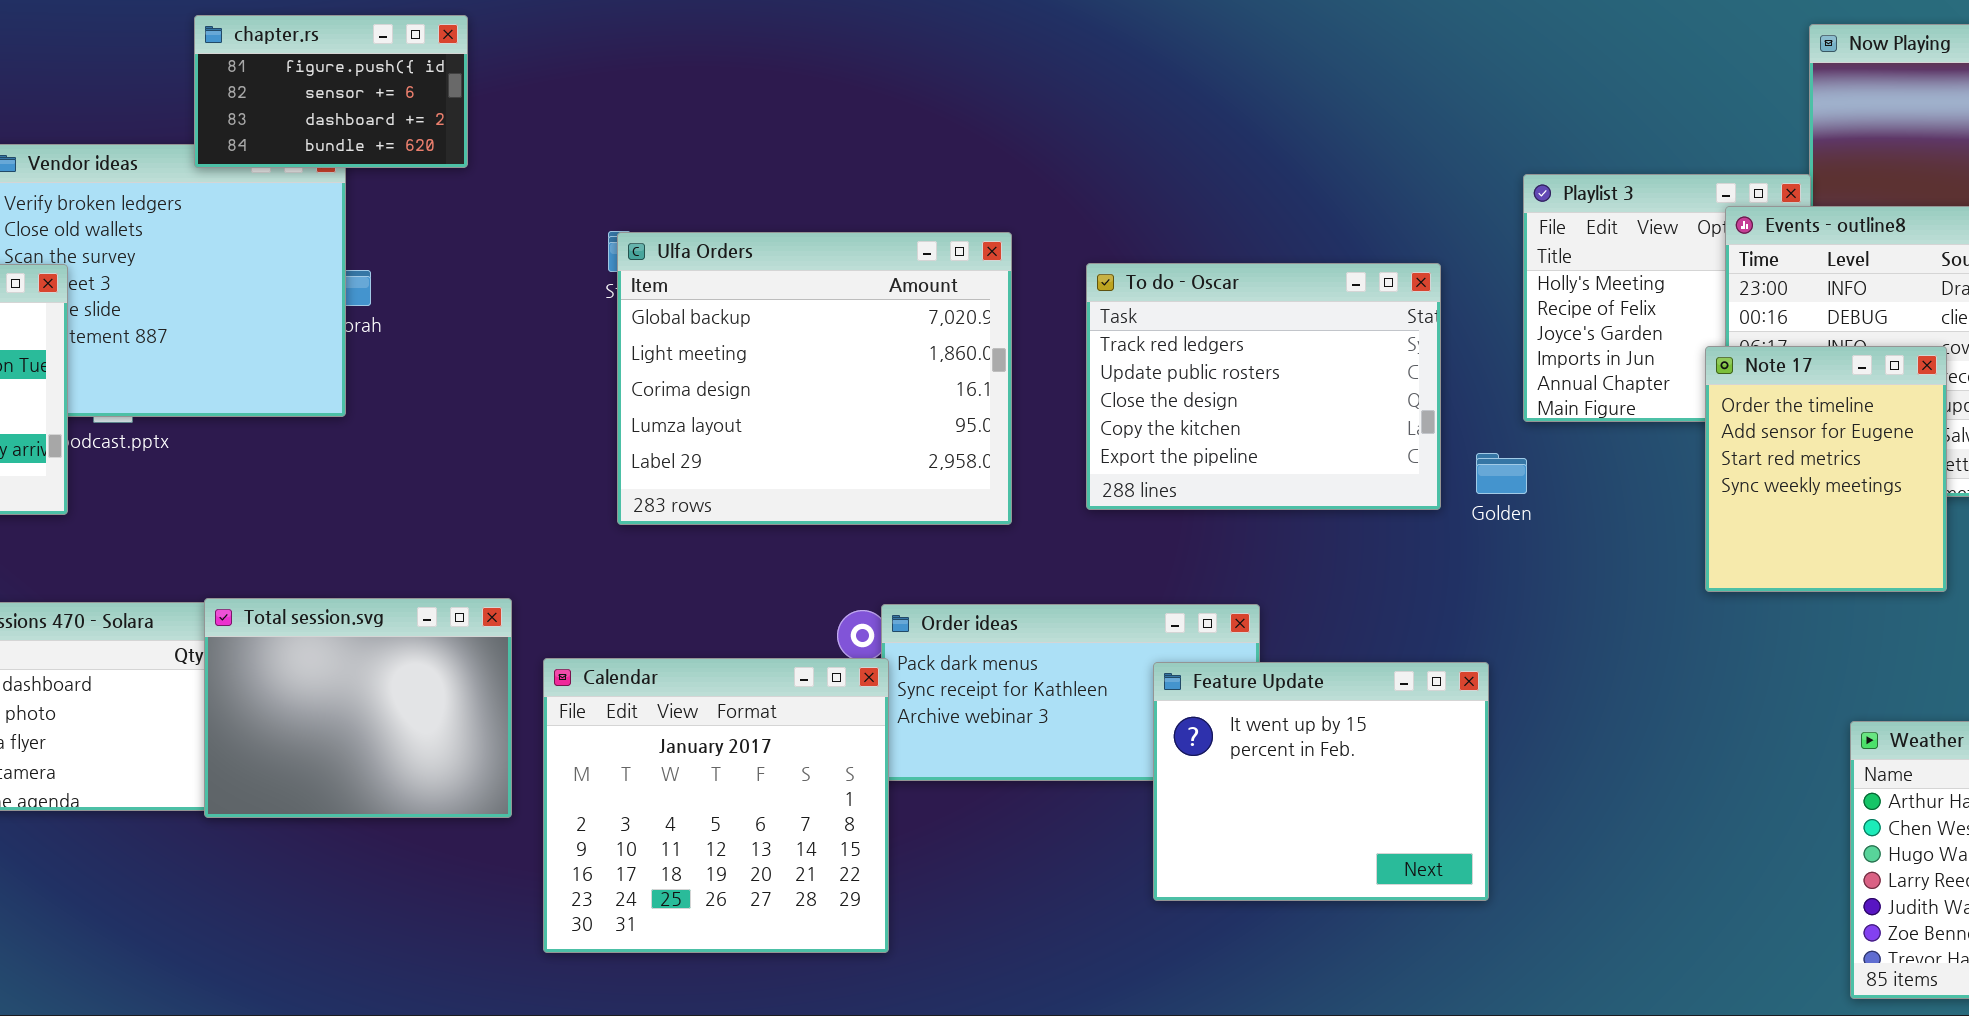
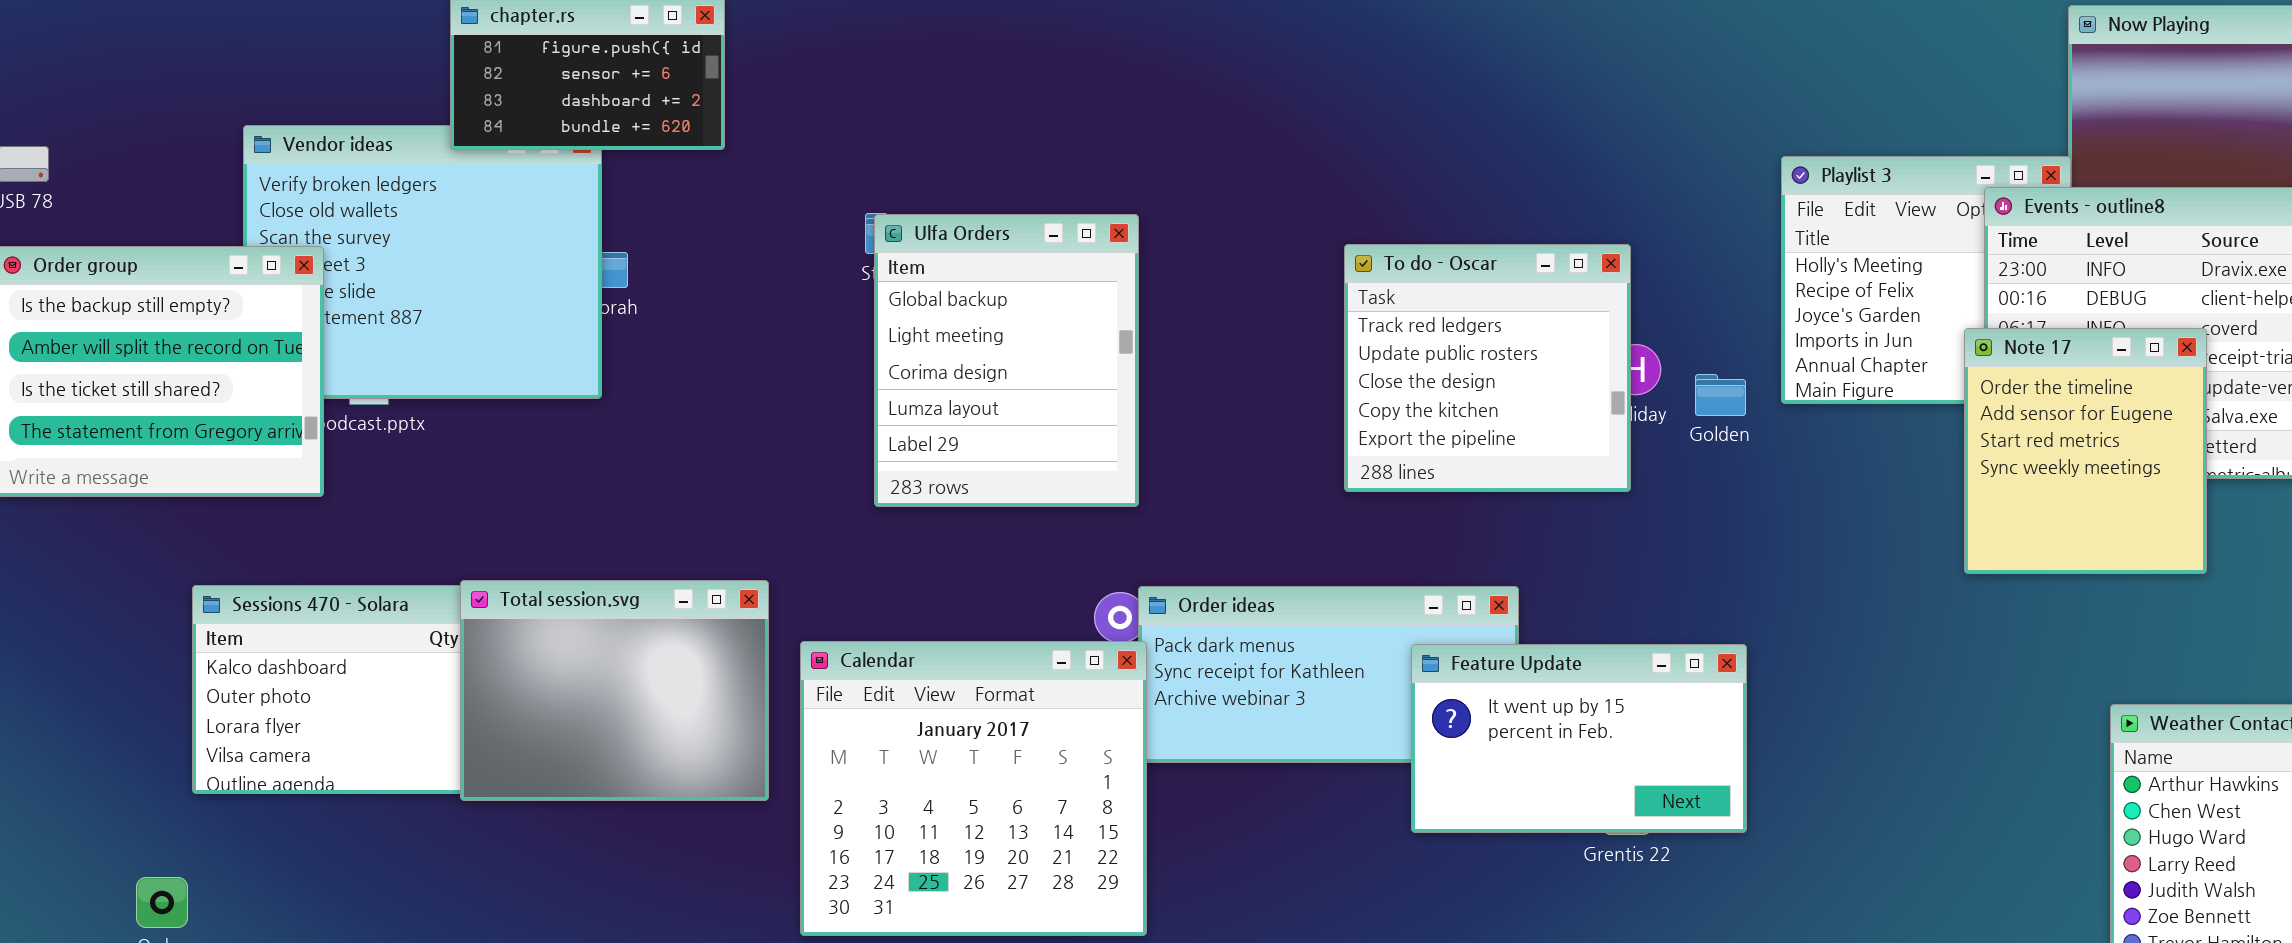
Ulfa Orders: [617,232,1012,525] -> [874,214,1139,507], resized
To do - Oscar: [1086,263,1441,510] -> [1344,244,1631,492], resized
Golden: [1476,453,1527,494] -> [1695,374,1746,416], moved
Feature Update: [1153,662,1489,901] -> [1411,644,1747,833], resized

